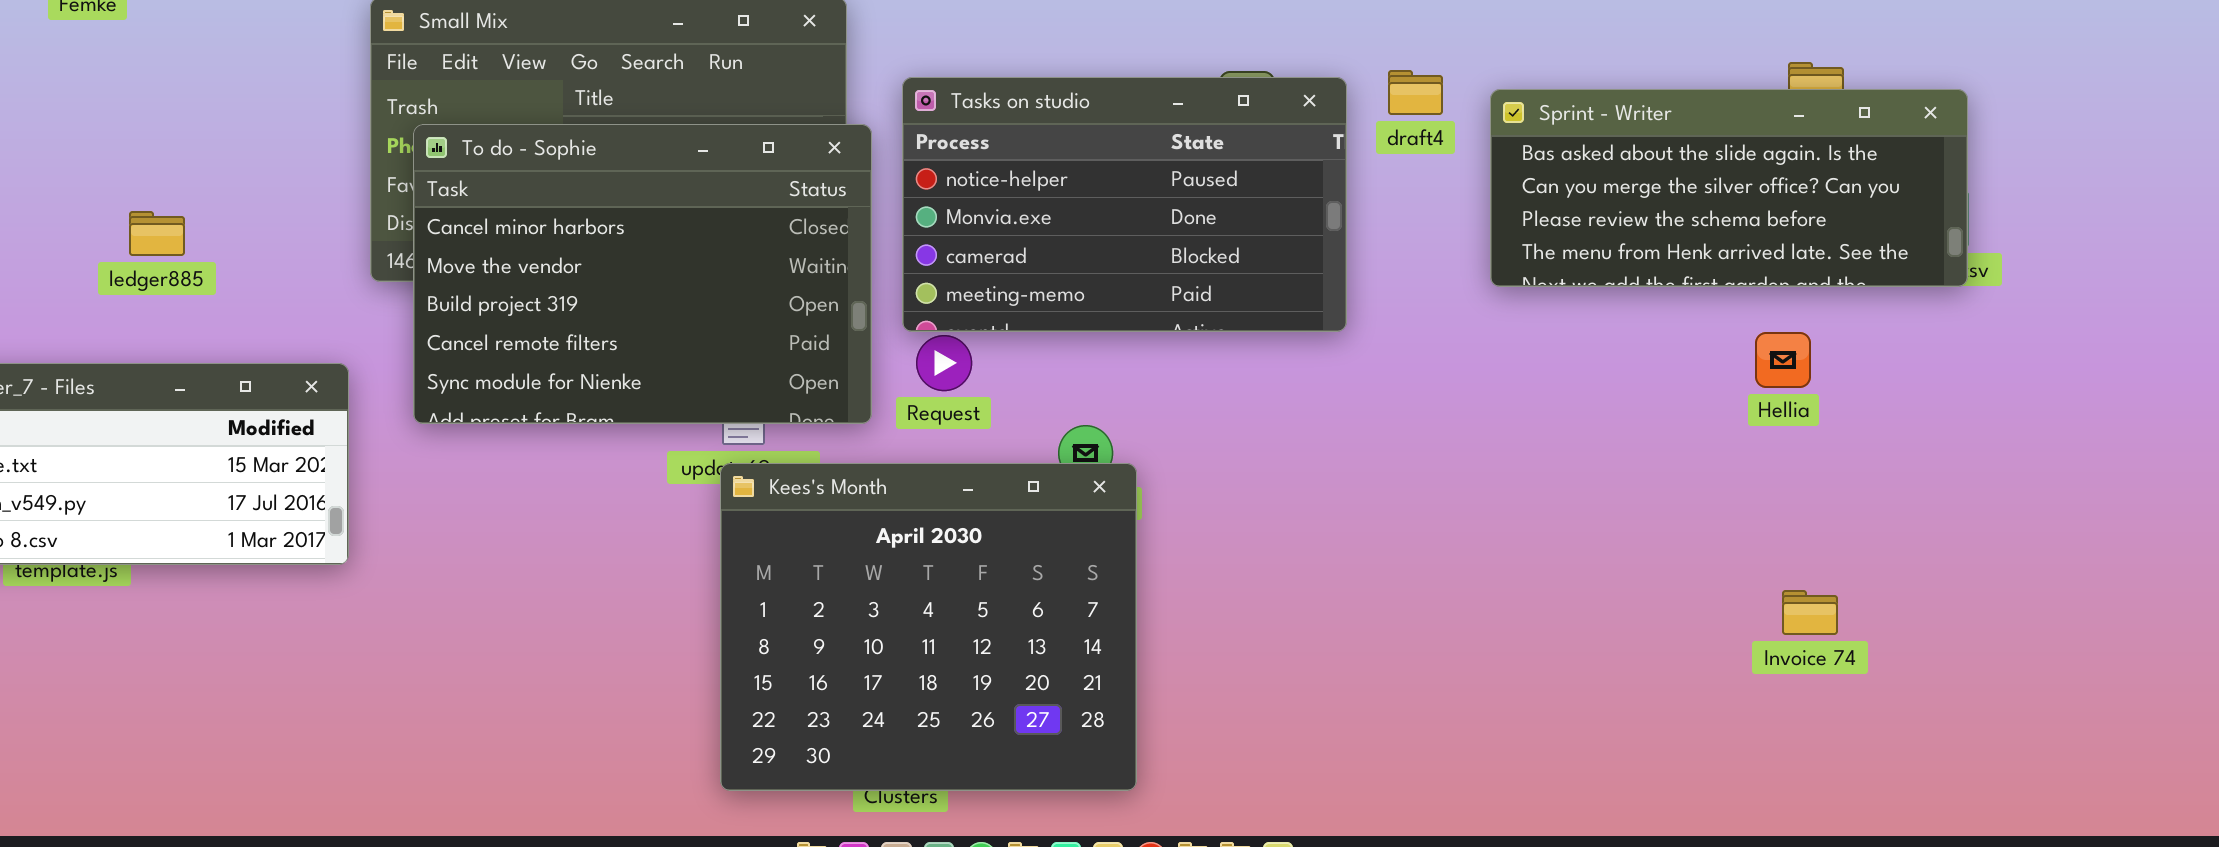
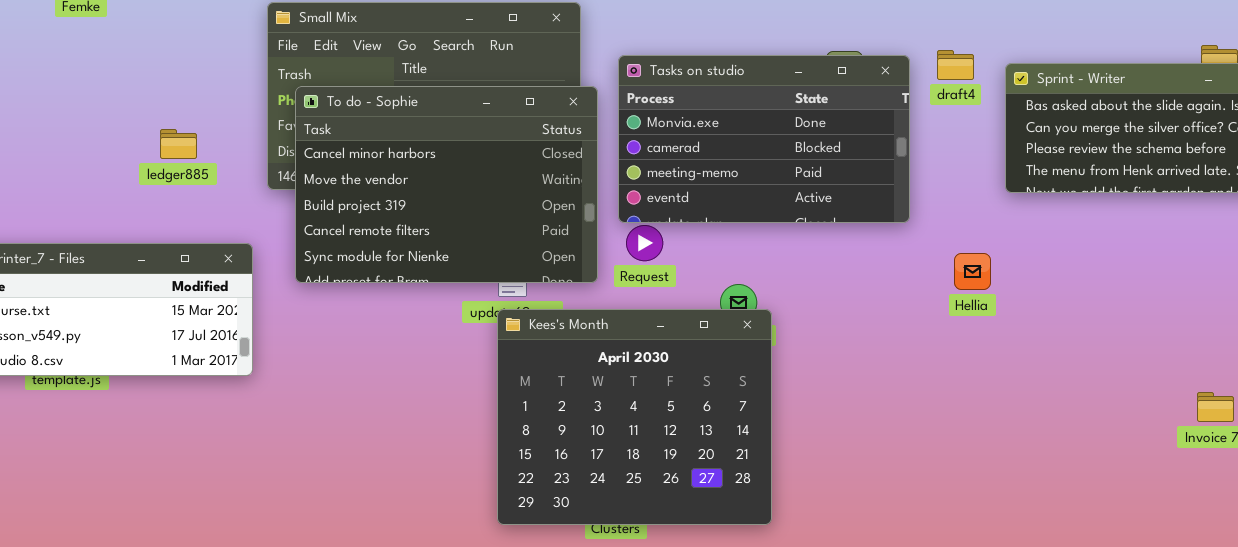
Tasks on studio: [902,77,1347,332] -> [618,55,910,223], scrolled down 1 row
ledger885: [129,211,185,256] -> [160,129,197,159], moved
Hellia: [1755,332,1811,388] -> [954,253,991,290], moved

